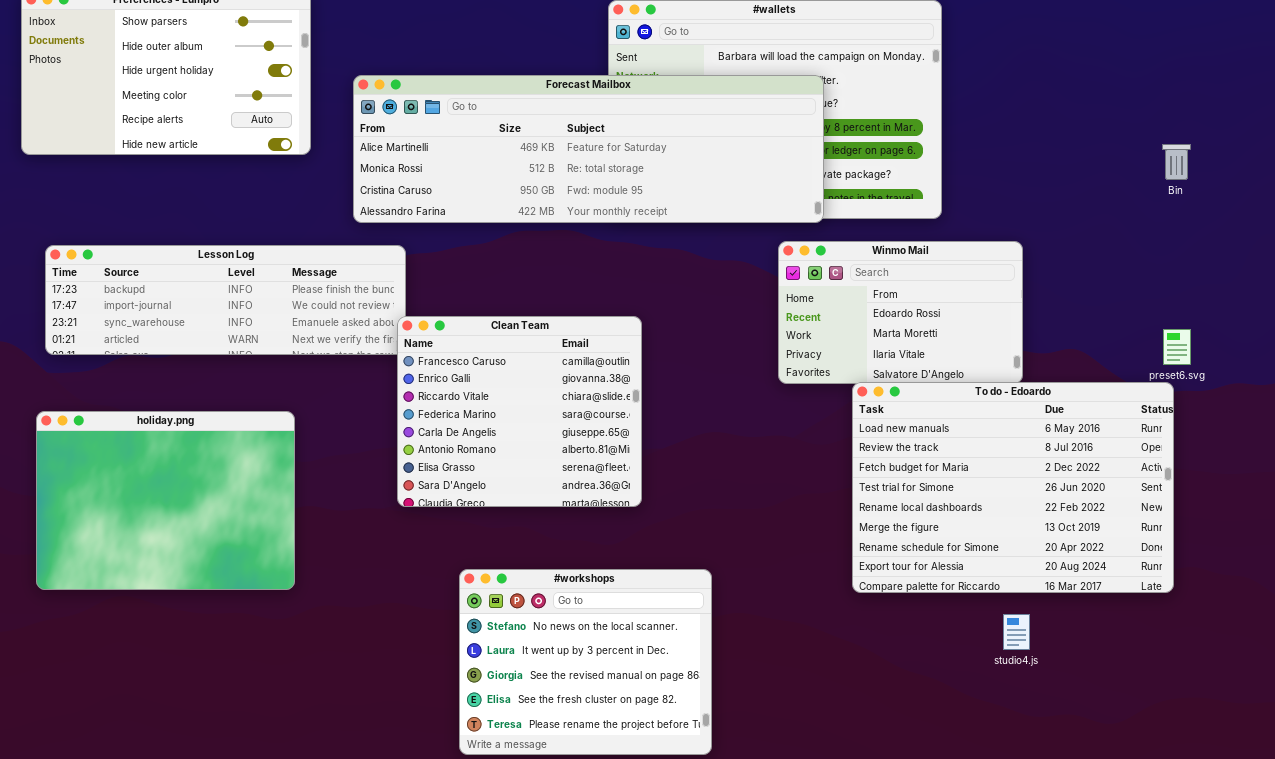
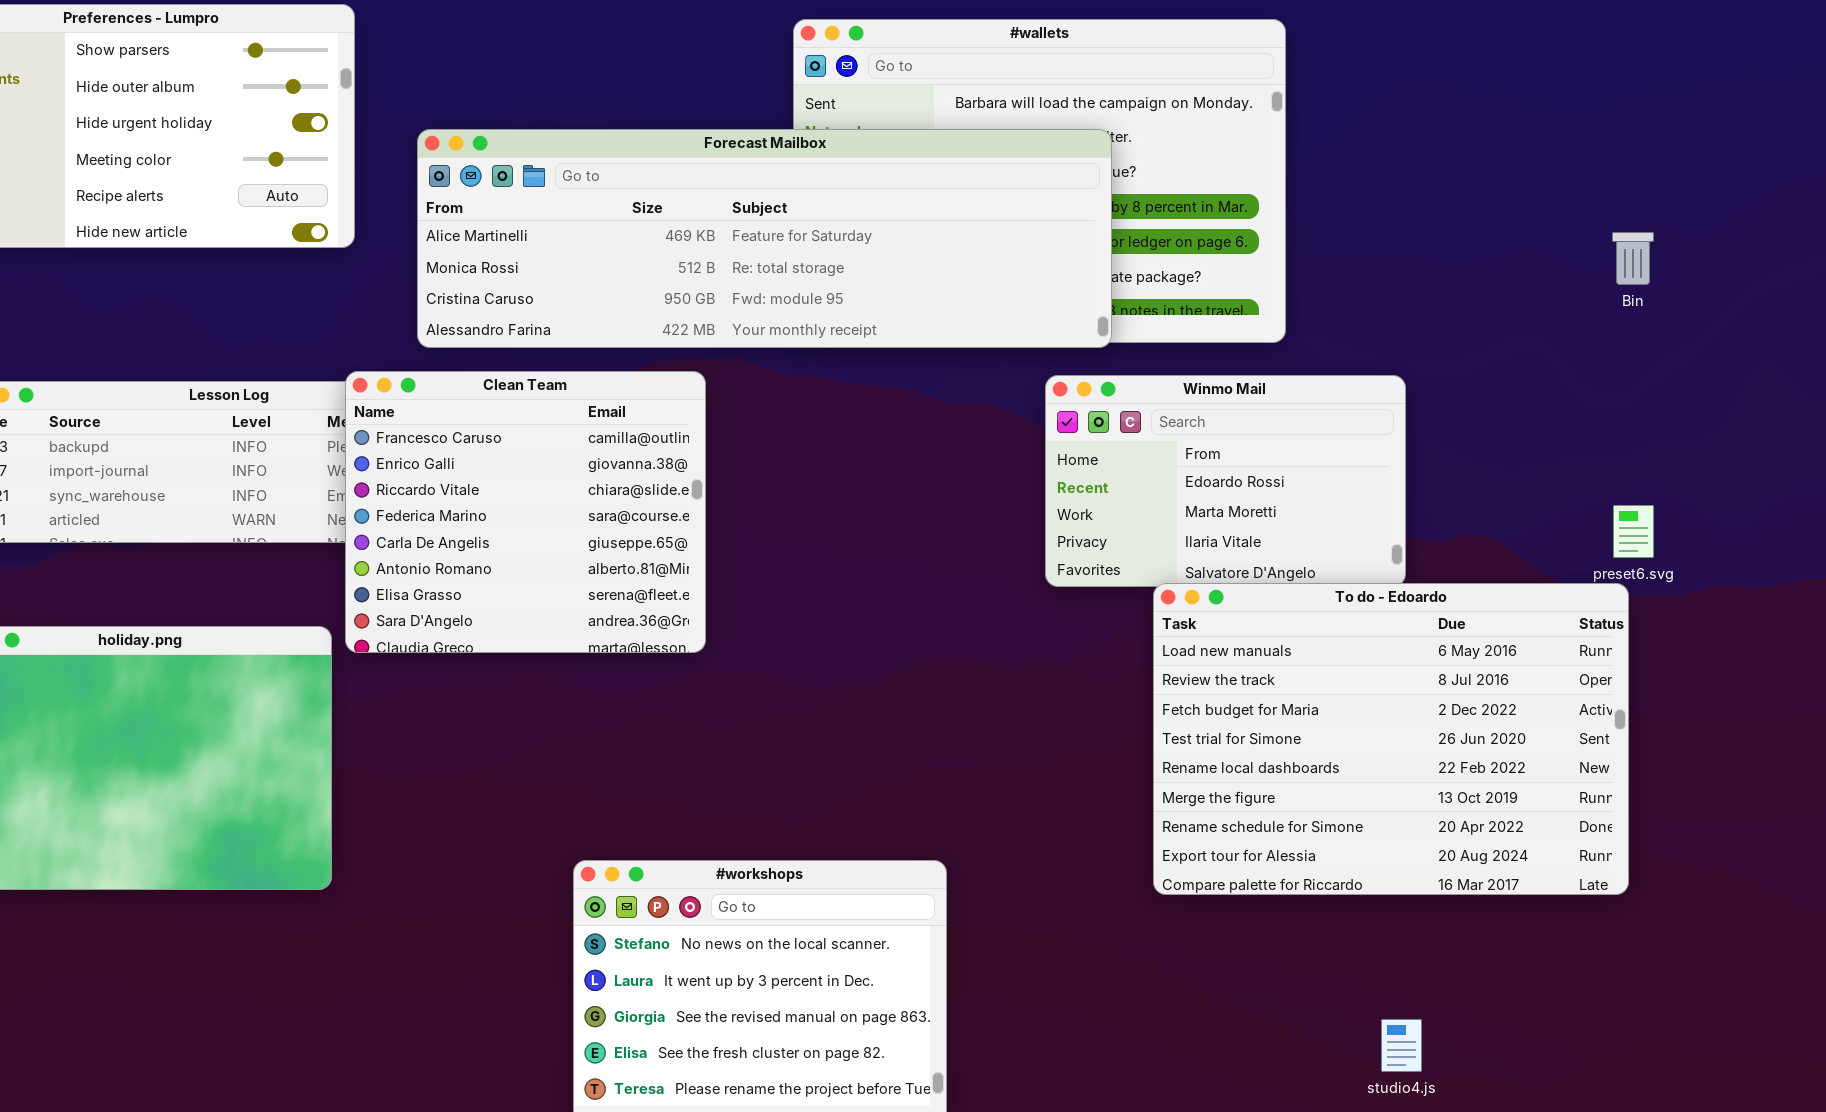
Clean Team: [397,316,642,507] -> [345,371,706,653], moved
studio4.js: [1003,614,1030,650] -> [1381,1019,1422,1072], moved

